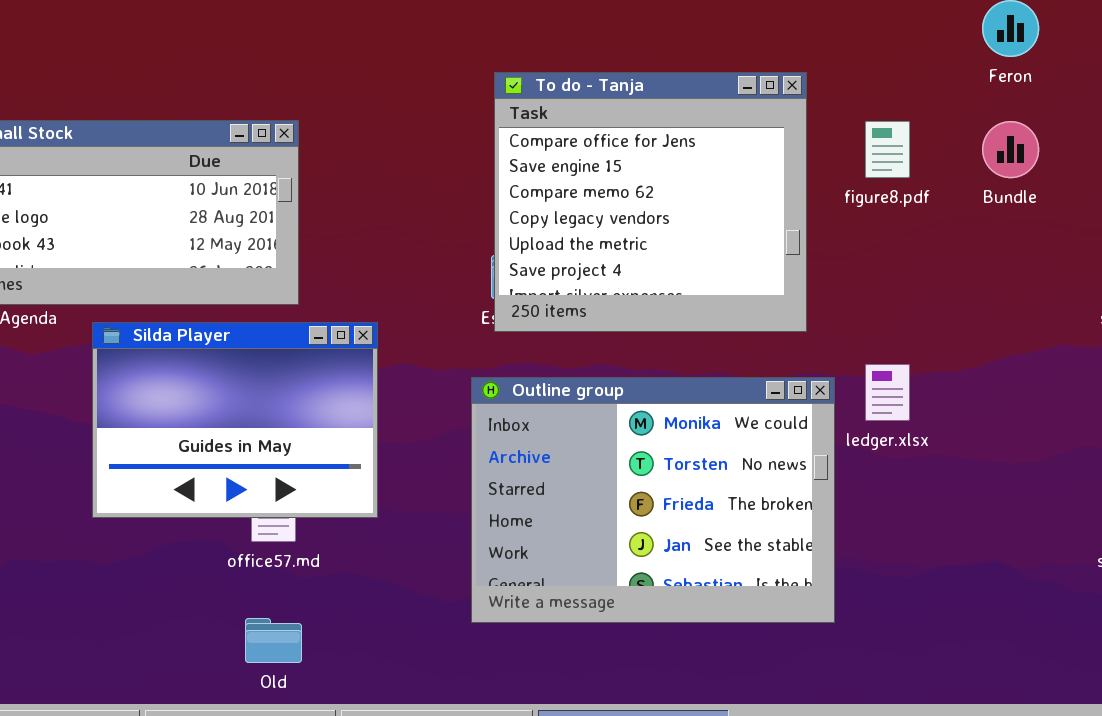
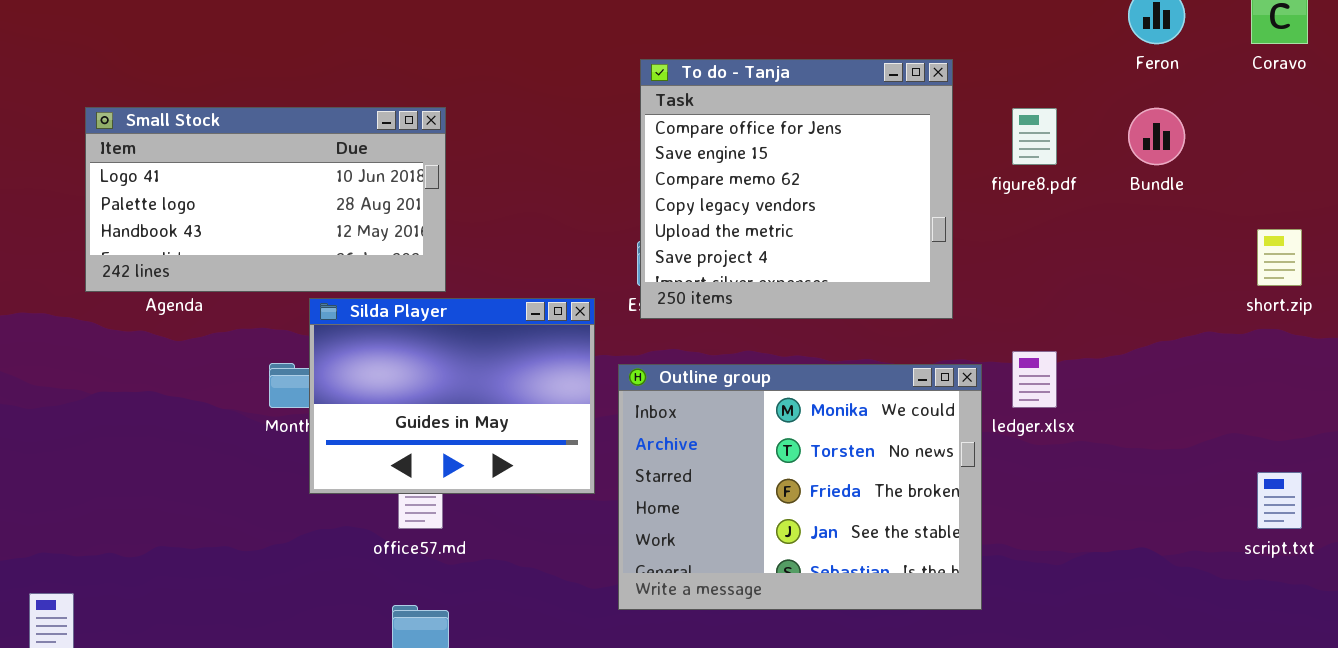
Silda Player: [92,322,378,518] -> [309,298,595,494], moved

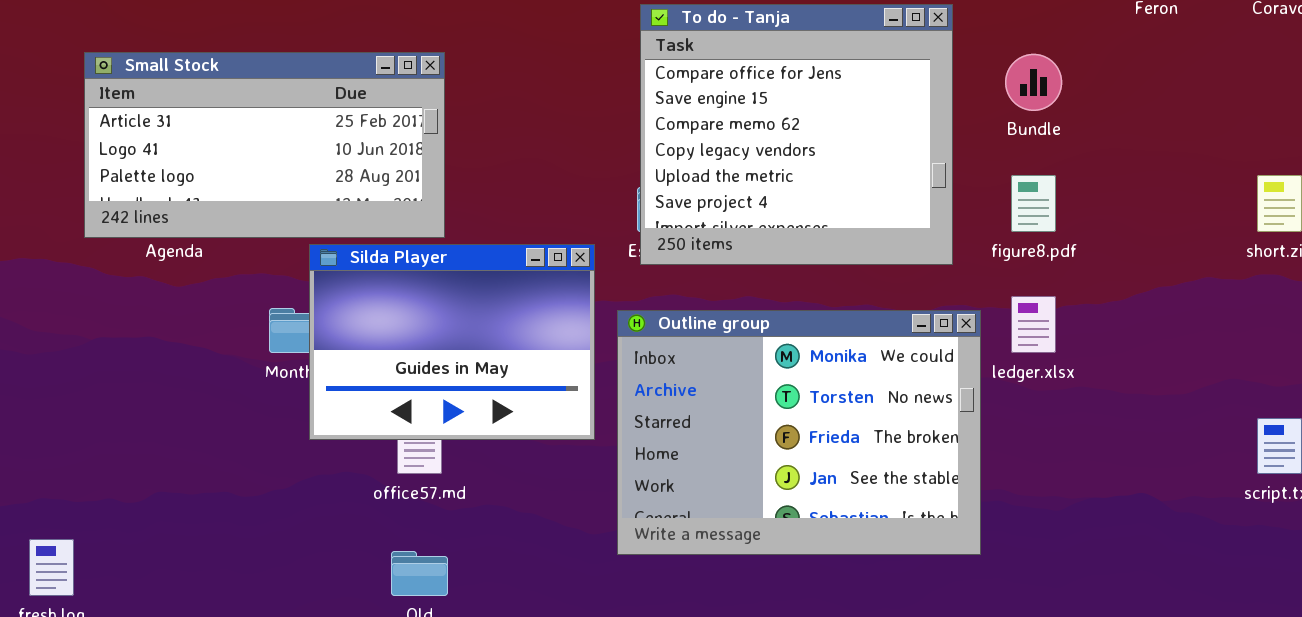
Small Stock: [85,107,446,292] -> [84,52,445,238], scrolled up 1 row
figure8.pdf: [1012,108,1057,165] -> [1011,175,1056,232], moved
Bundle: [1128,108,1185,165] -> [1005,54,1062,111], moved

